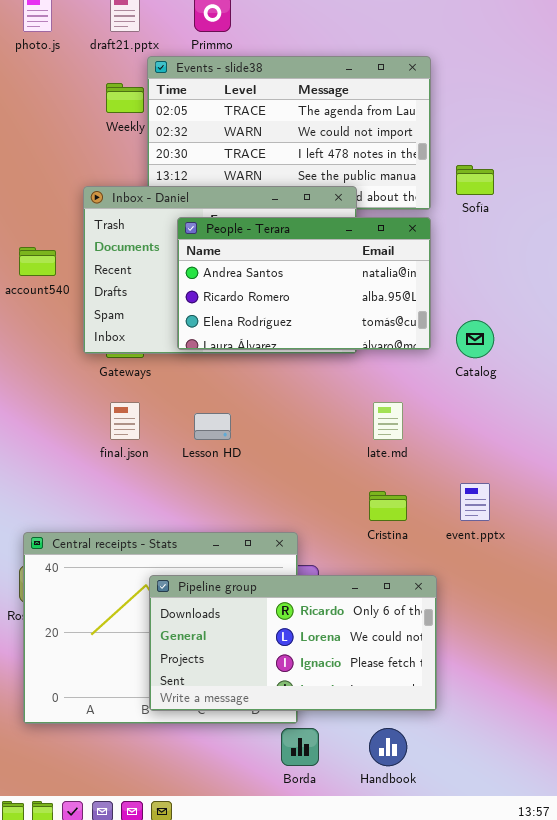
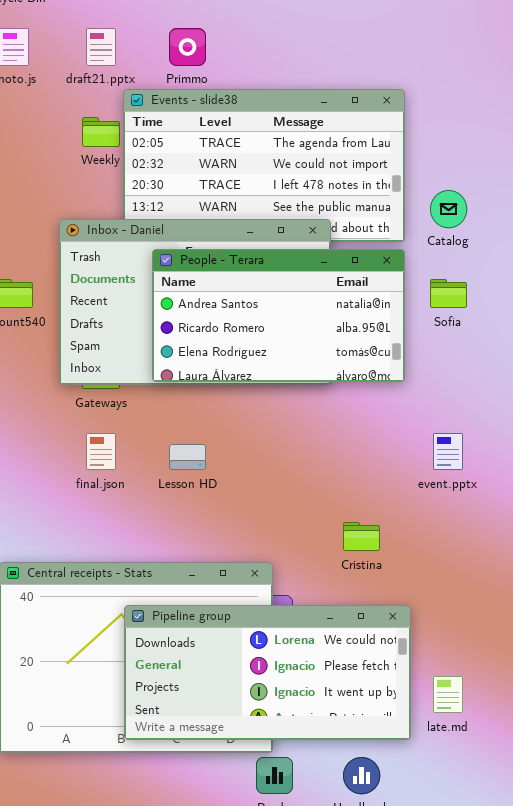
Sofía: [456,165,494,195] -> [430,279,467,308], moved
Catalog: [456,320,494,358] -> [430,190,467,228], moved
late.md: [373,402,403,440] -> [433,676,463,713], moved
event.pptx: [460,483,490,521] -> [433,433,463,470], moved
Pipeline group: [149,575,437,711] -> [124,605,411,740], scrolled down 1 row

